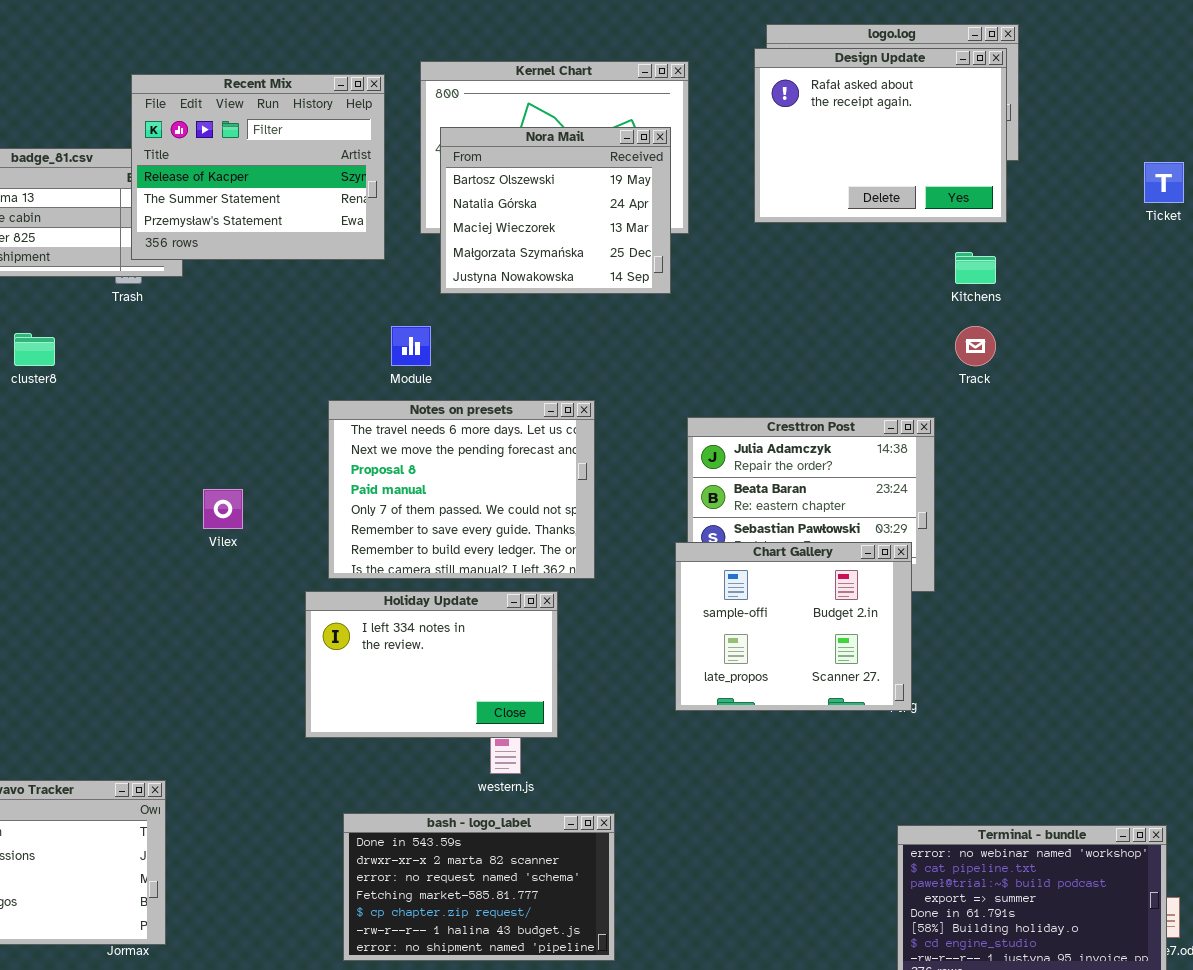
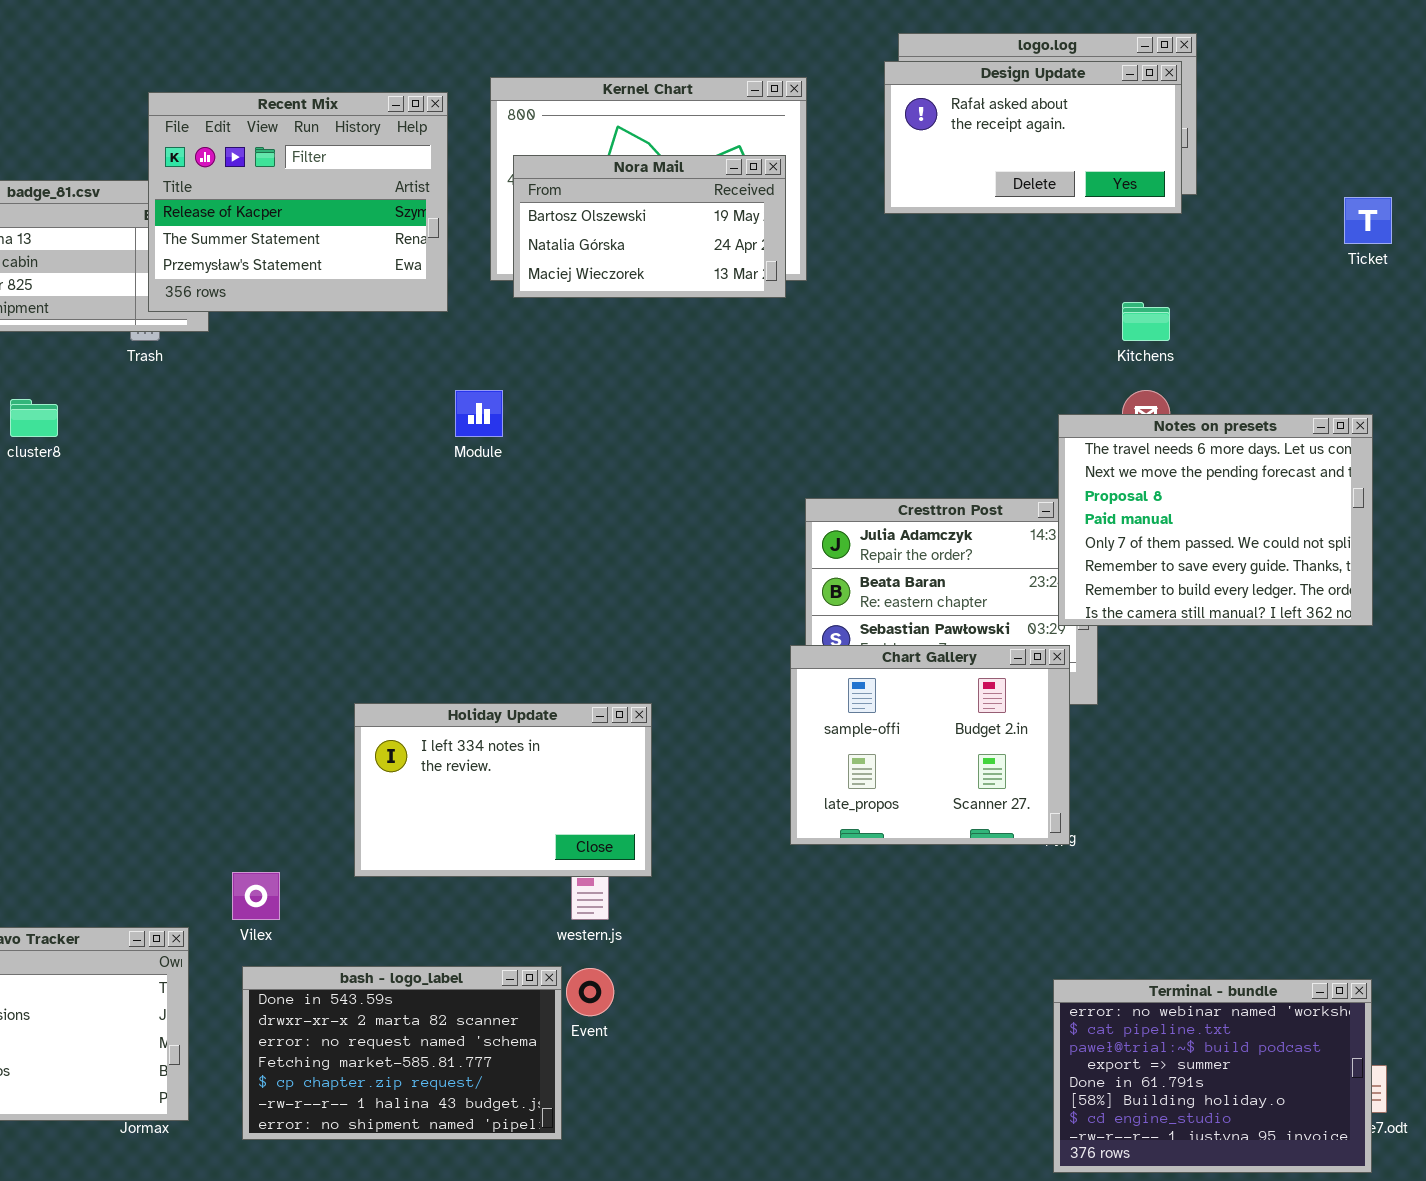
Design Update: [754,48,1007,223] -> [884,61,1182,214], resized
Nora Mail: [440,127,671,294] -> [513,155,786,298], resized
Notes on presets: [328,400,595,579] -> [1058,414,1373,626], moved
Vilex: [203,489,243,529] -> [232,872,280,920], moved
bash - logo_label: [343,813,615,961] -> [242,966,562,1140], moved

